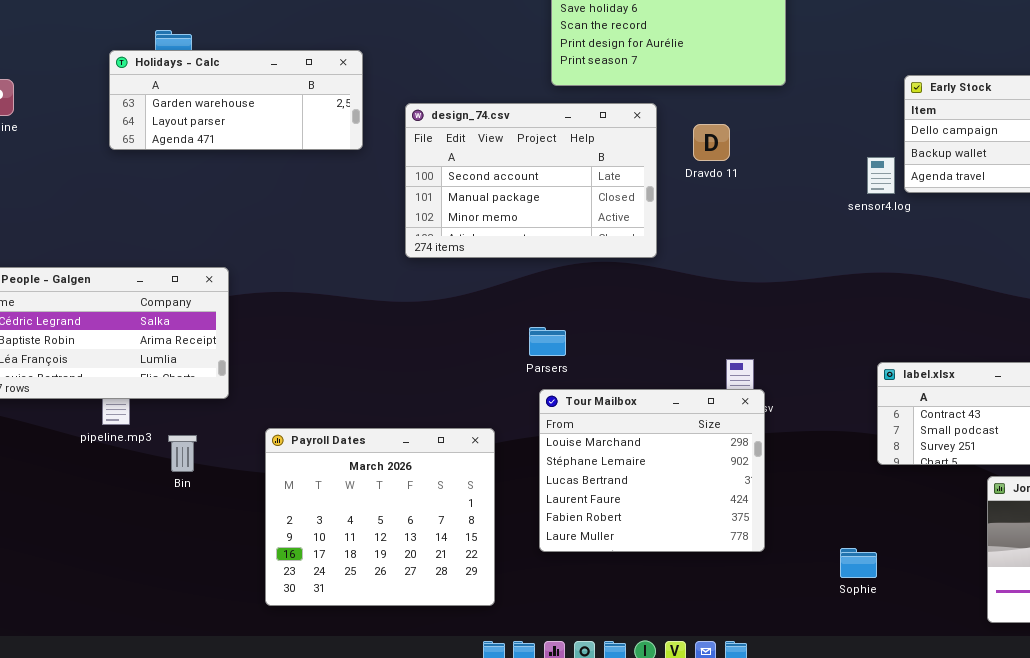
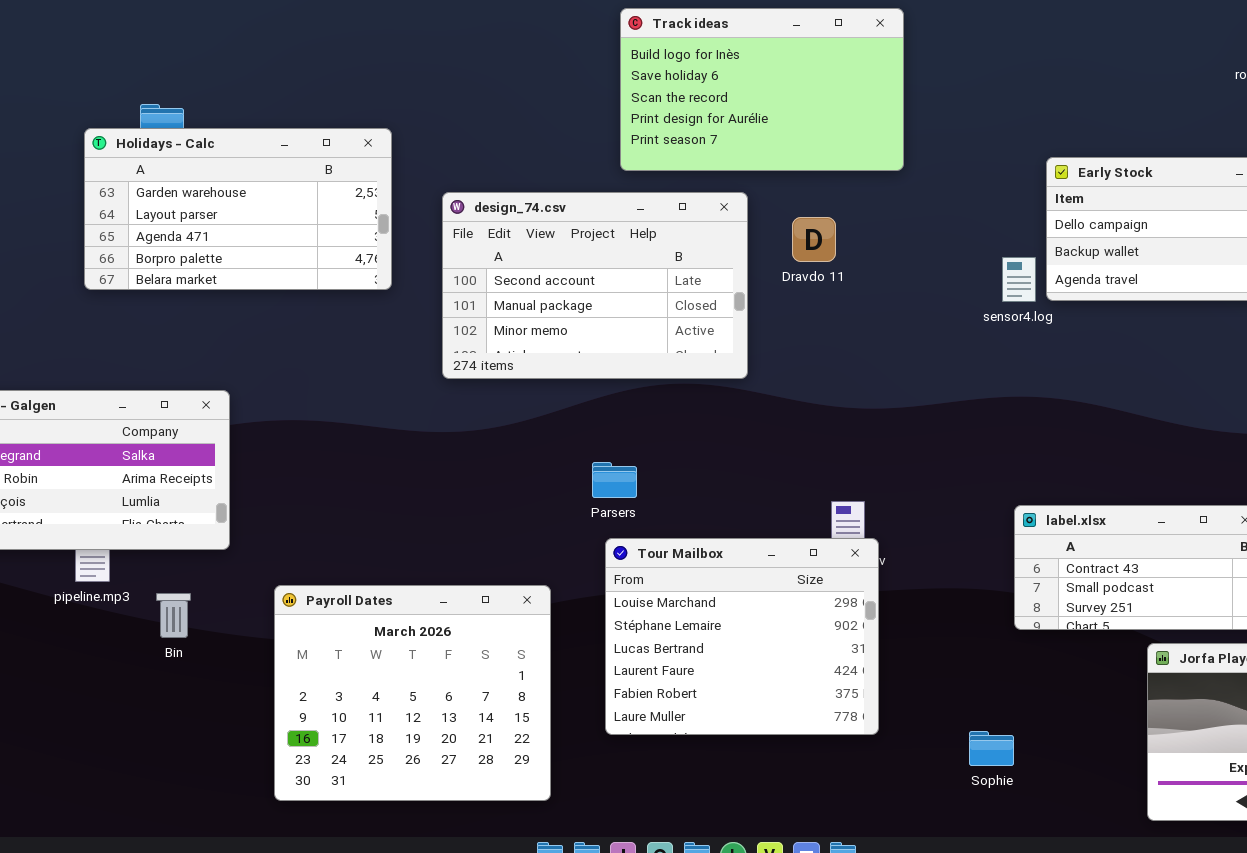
Holidays - Calc: [109,50,363,150] -> [84,128,392,290], resized

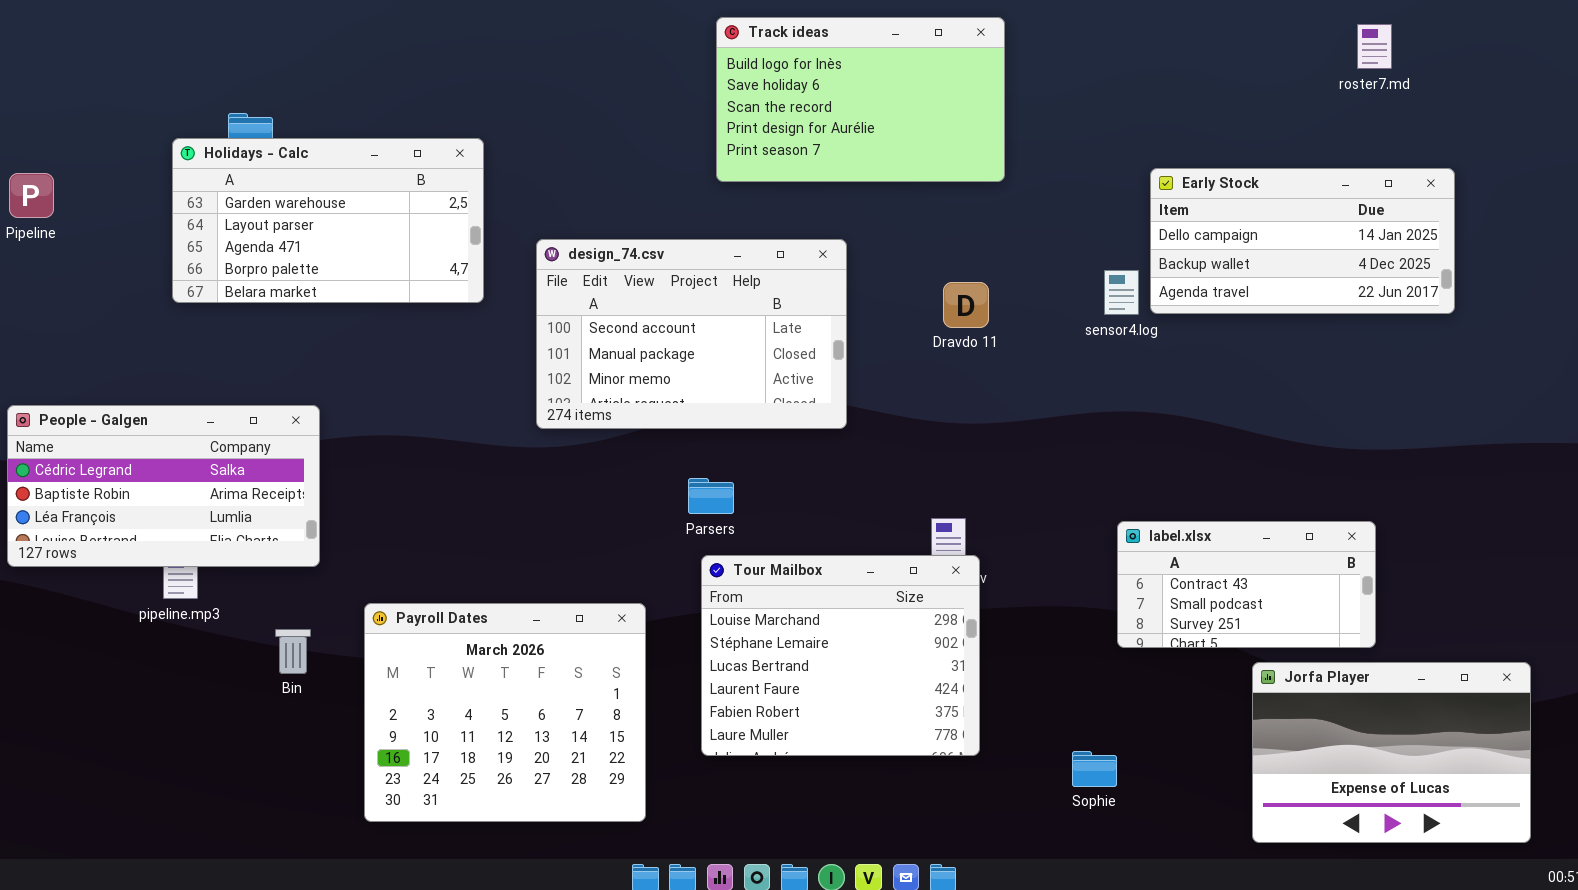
design_74.csv: [442,192,748,379] -> [536,239,847,429], moved
Dravdo 11: [792,217,836,262] -> [943,282,989,328], moved
Bin: [156,593,191,638] -> [275,629,311,674], moved

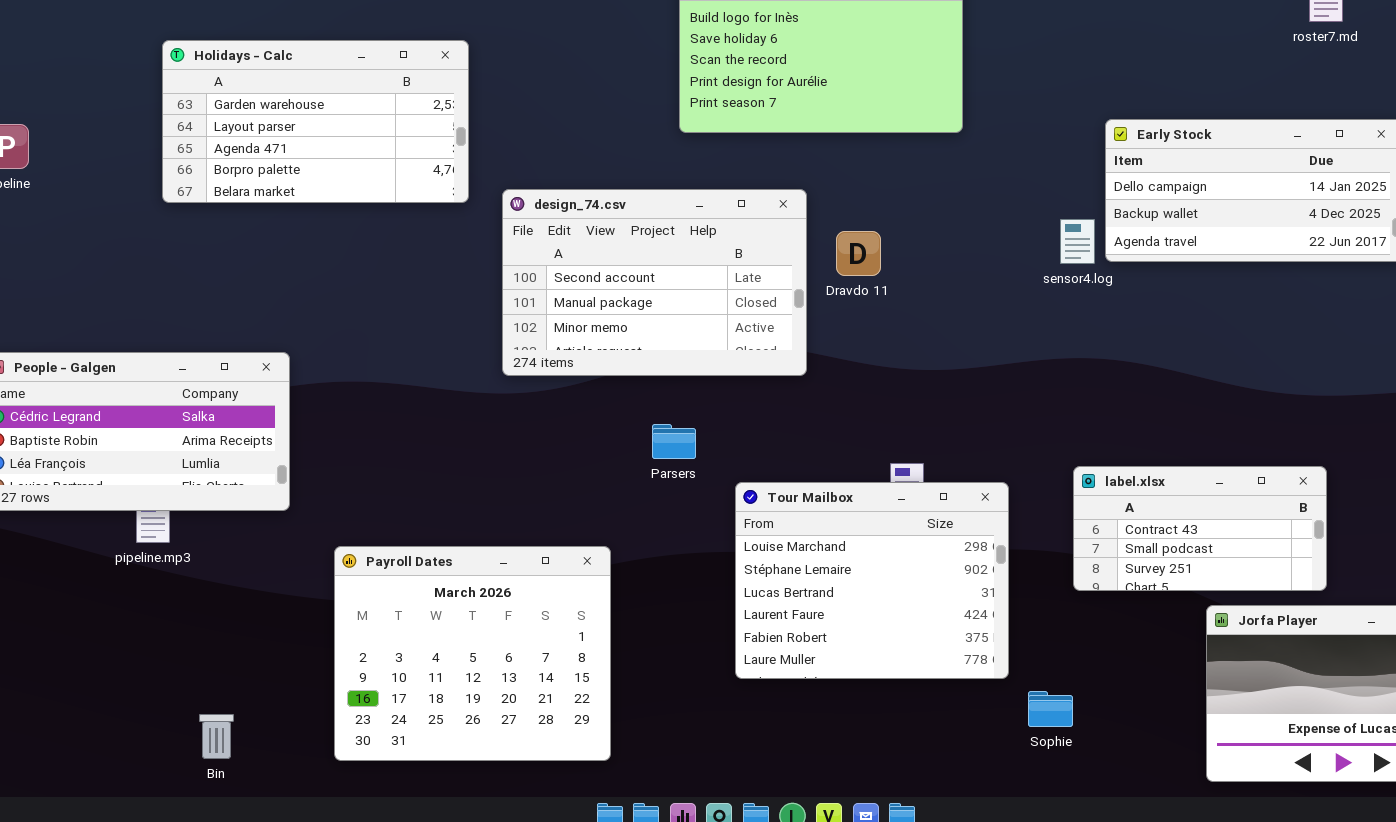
Holidays - Calc: [172,138,484,303] -> [162,40,469,203], moved
Dravdo 11: [943,282,989,328] -> [836,231,881,276], moved
Tour Mailbox: [701,555,980,756] -> [735,482,1009,679], moved
Bin: [275,629,311,674] -> [199,714,234,759], moved

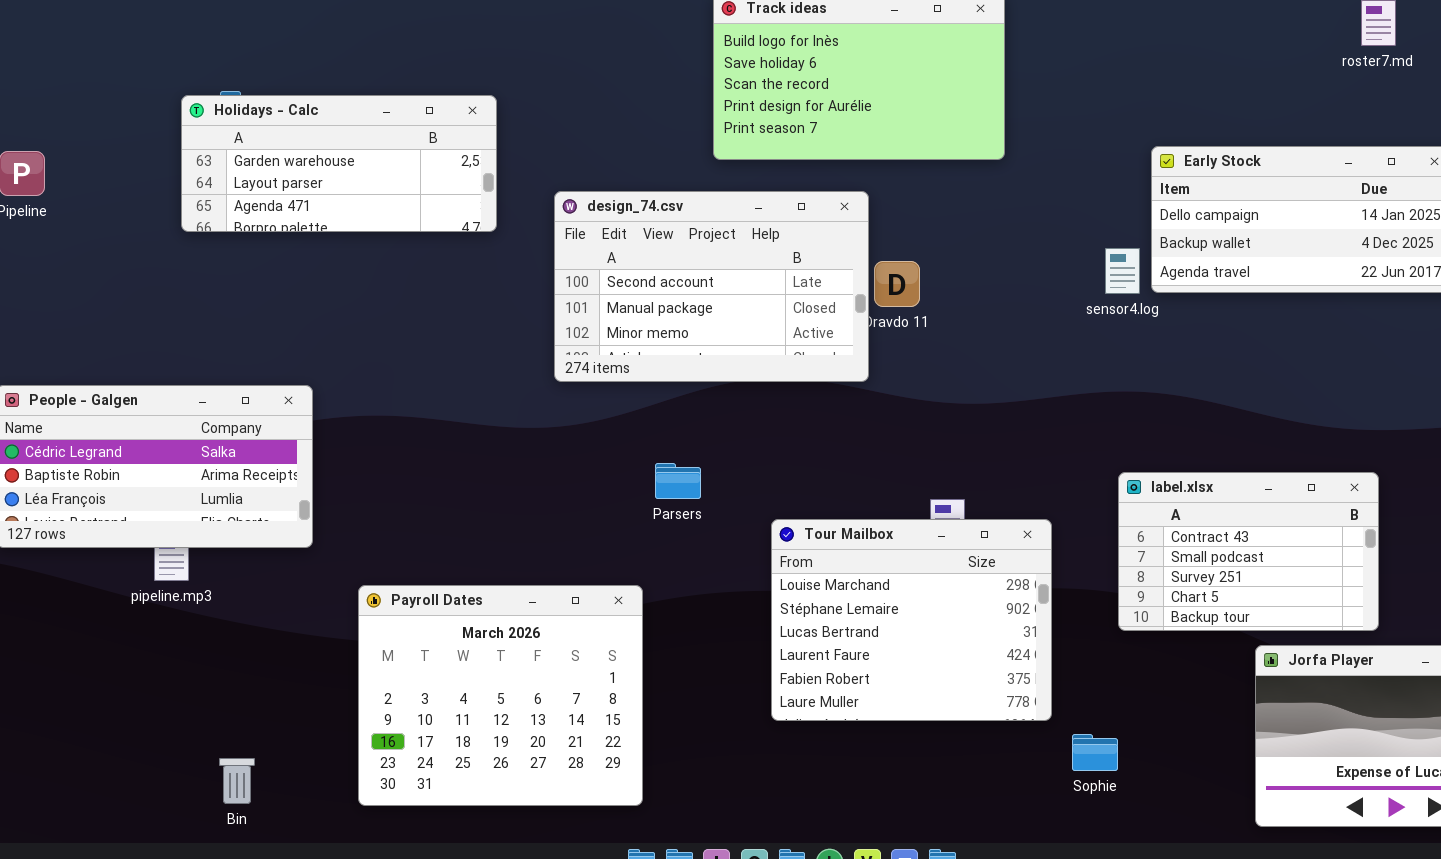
Holidays - Calc: [162,40,469,203] -> [181,95,497,232], resized
design_74.csv: [502,189,807,376] -> [554,191,869,382], moved
Parsers: [652,424,696,459] -> [655,463,701,499], moved
label.xlsx: [1073,466,1327,591] -> [1118,472,1379,631], resized

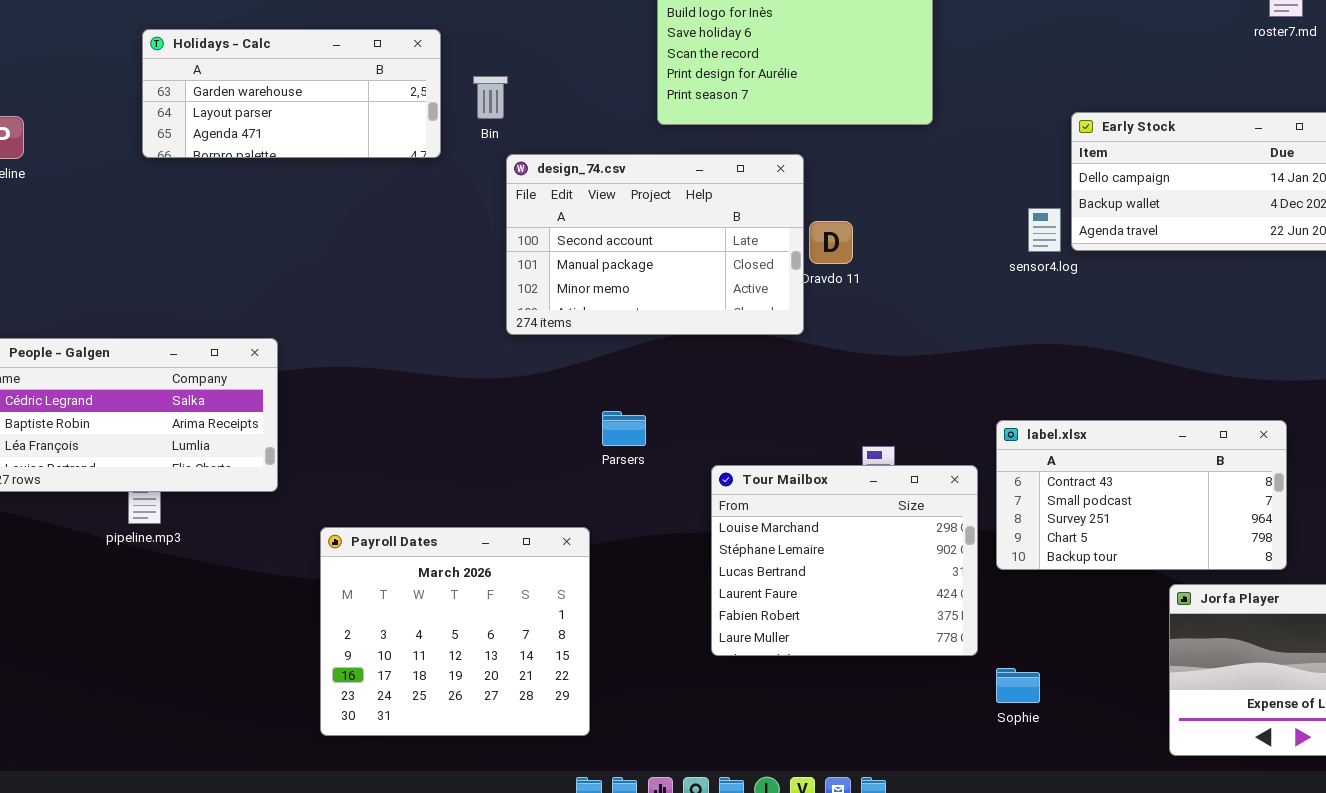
Holidays - Calc: [181,95,497,232] -> [142,29,441,158], moved
label.xlsx: [1118,472,1379,631] -> [996,420,1287,570], resized
Bin: [219,758,255,804] -> [473,76,508,119], moved

